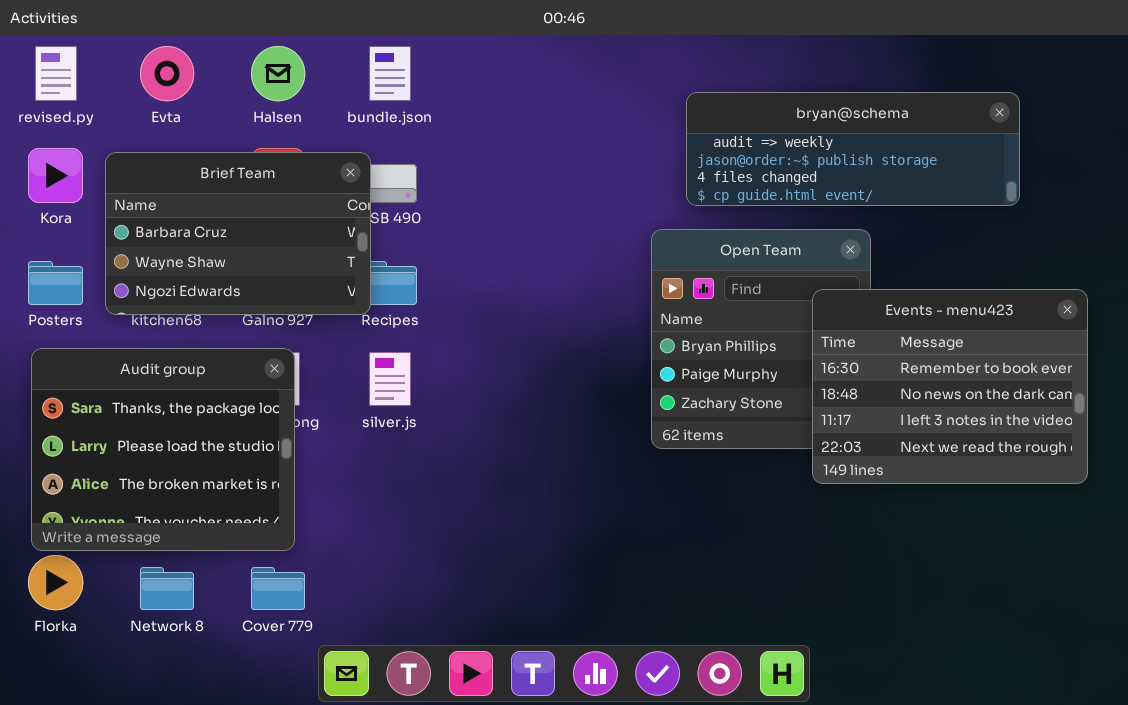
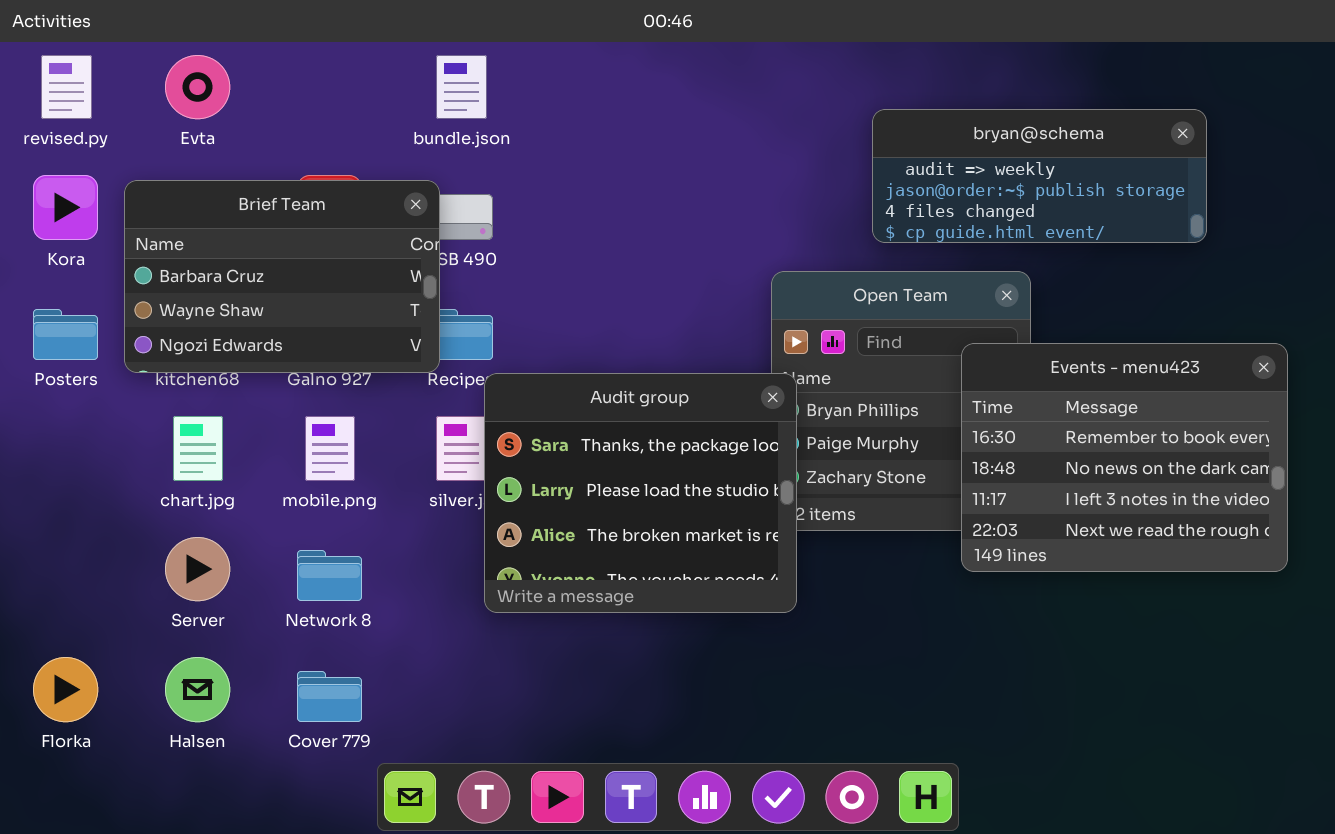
Halsen: [251,46,305,101] -> [165,657,230,722], moved
bryan@schema: [686,92,1020,206] -> [872,109,1207,243], resized
Audit group: [31,348,295,551] -> [484,373,797,613], moved
Network 8: [140,567,194,610] -> [297,550,362,601], moved

